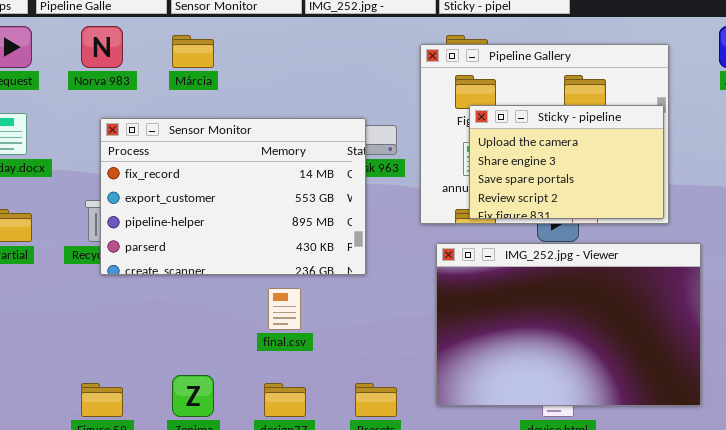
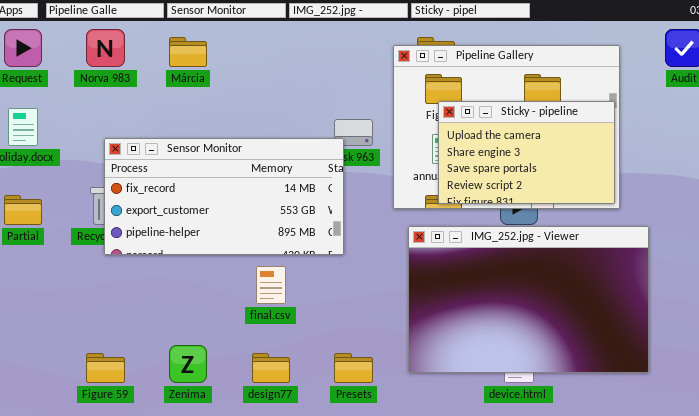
Sensor Monitor: [100,118,366,275] -> [104,138,344,255], resized

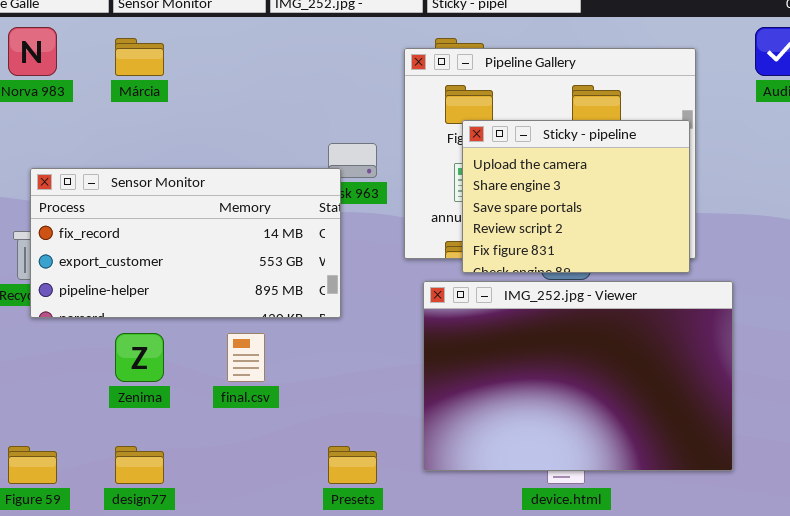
Sticky - pipeline: [438,101,615,204] -> [462,120,690,273], resized
Zenima: [169,345,207,383] -> [115,333,164,382], moved
design77: [252,353,290,383] -> [115,446,164,484], moved

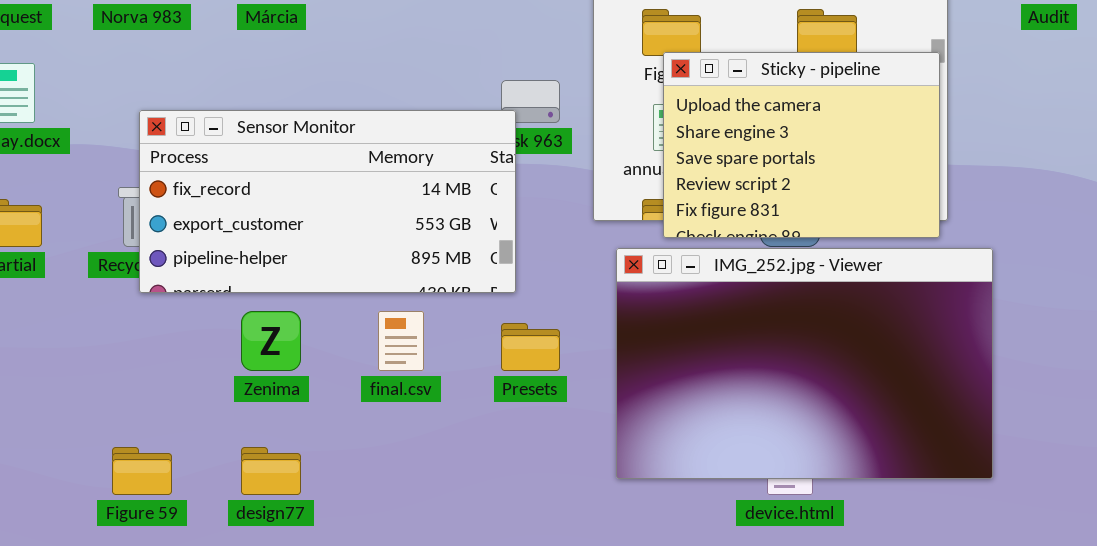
Presets: [328,446,377,484] -> [501,323,560,371], moved

